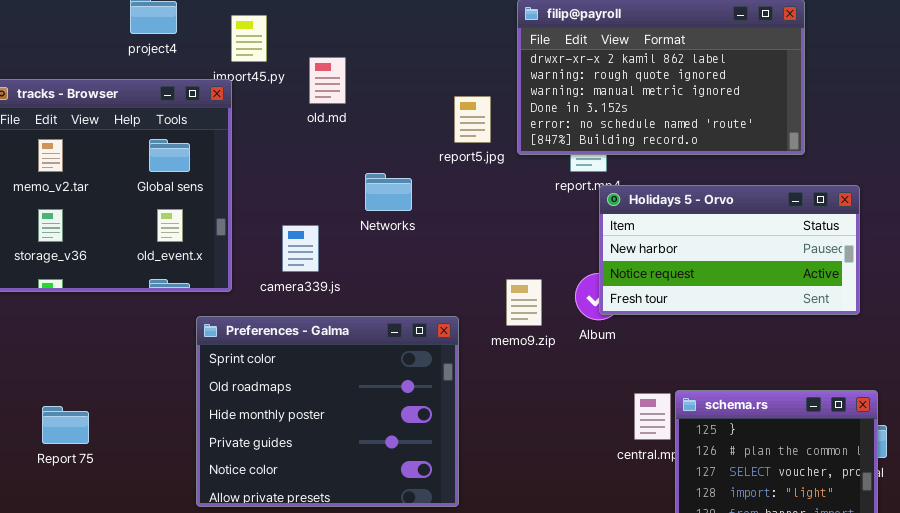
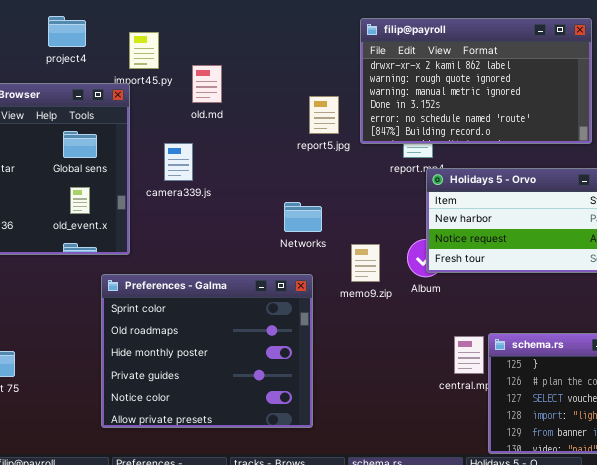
Networks: [365,173,412,211] -> [284,202,322,232], moved
camera339.js: [282,225,319,272] -> [164,143,193,181], moved

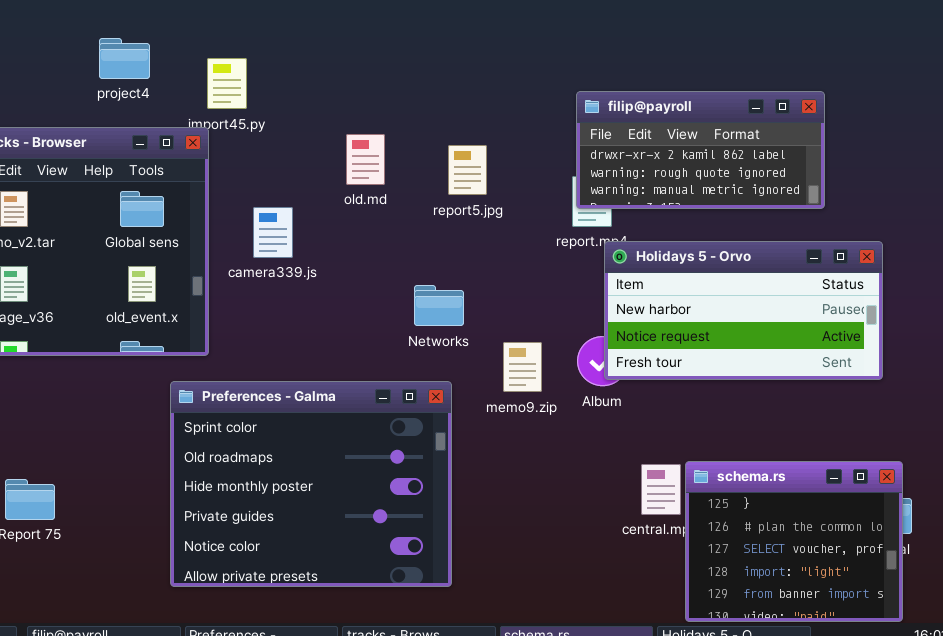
filip@payroll: [360,18,592,144] -> [576,91,825,209], resized
old.md: [192,65,222,103] -> [346,134,385,185], moved

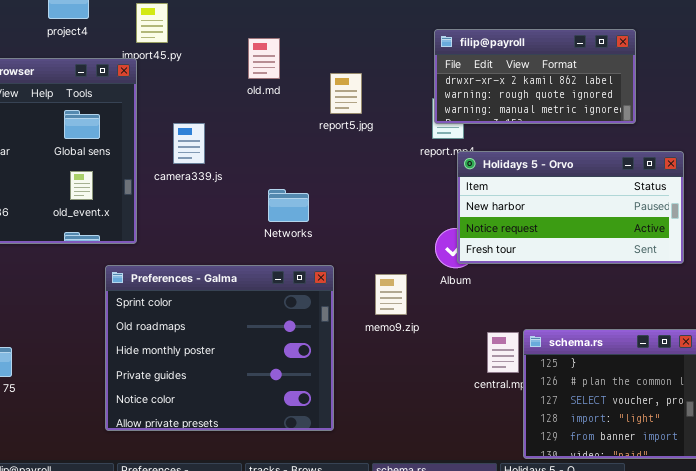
old.md: [346,134,385,185] -> [248,38,280,79], moved
Networks: [414,285,464,326] -> [268,189,309,222], moved
memo9.zip: [503,342,542,392] -> [375,274,407,315], moved

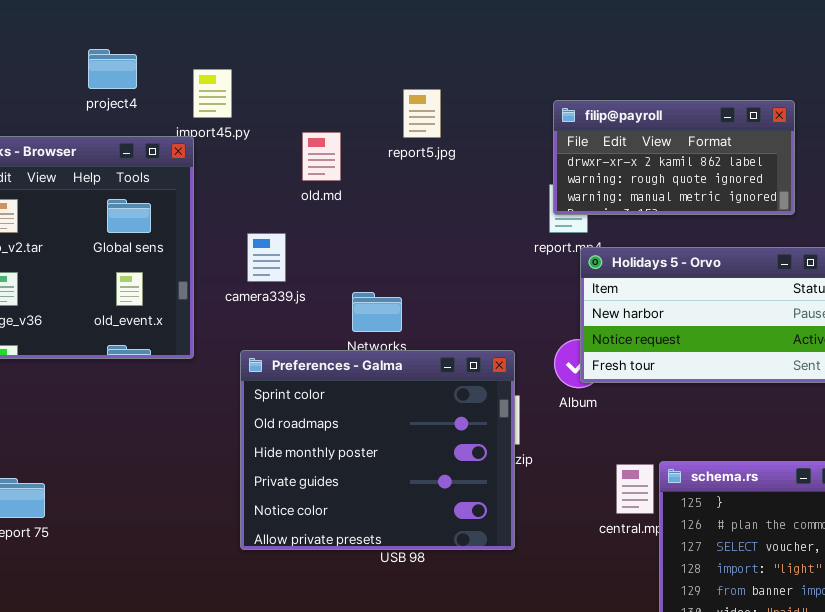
old.md: [248,38,280,79] -> [302,132,341,181], moved
report5.jpg: [330,73,362,114] -> [403,89,441,138], moved
camera339.js: [173,123,205,164] -> [247,233,286,282], moved
Preferences - Galma: [105,265,334,431] -> [240,350,515,550], moved

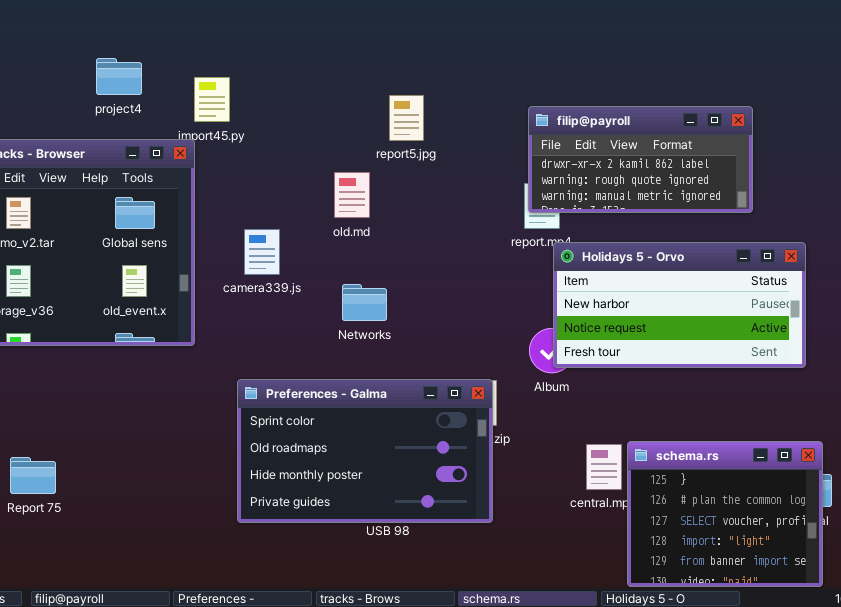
old.md: [302,132,341,181] -> [334,172,370,218], moved
Preferences - Galma: [240,350,515,550] -> [237,379,493,523], resized

